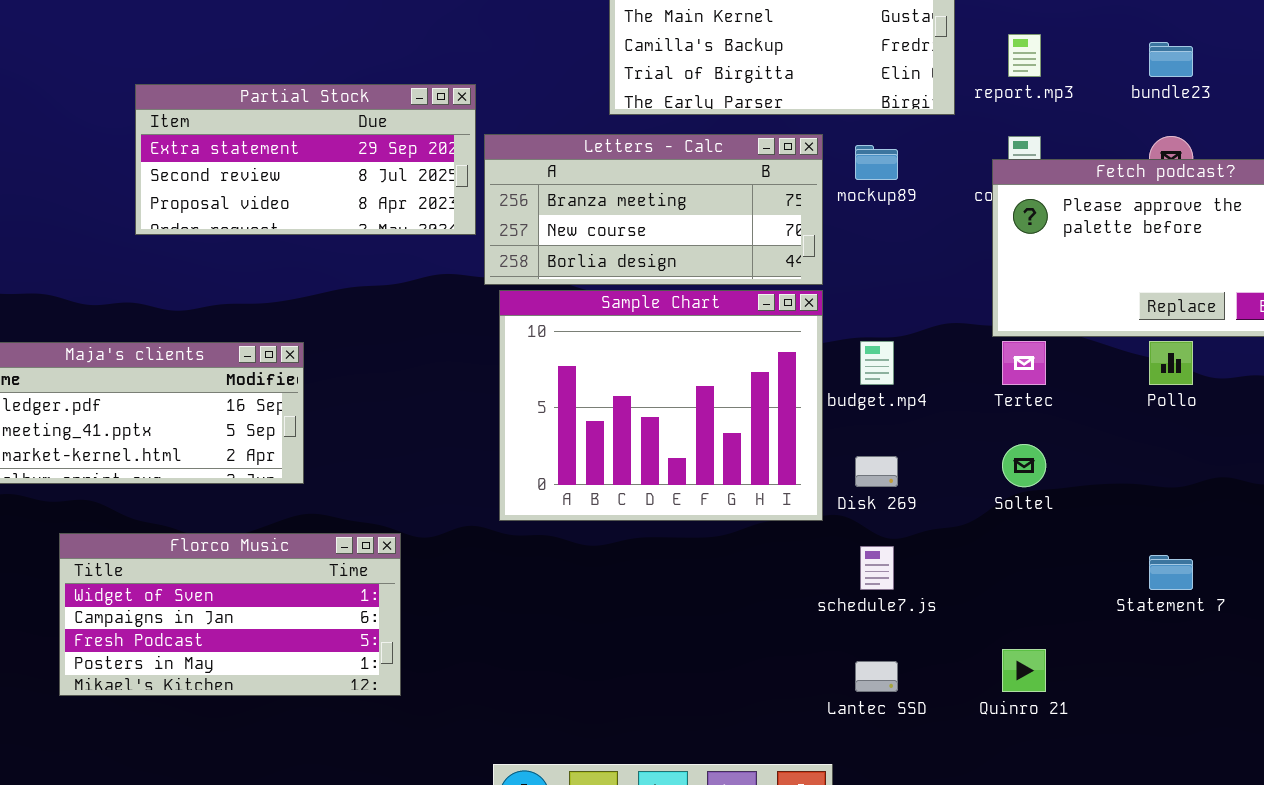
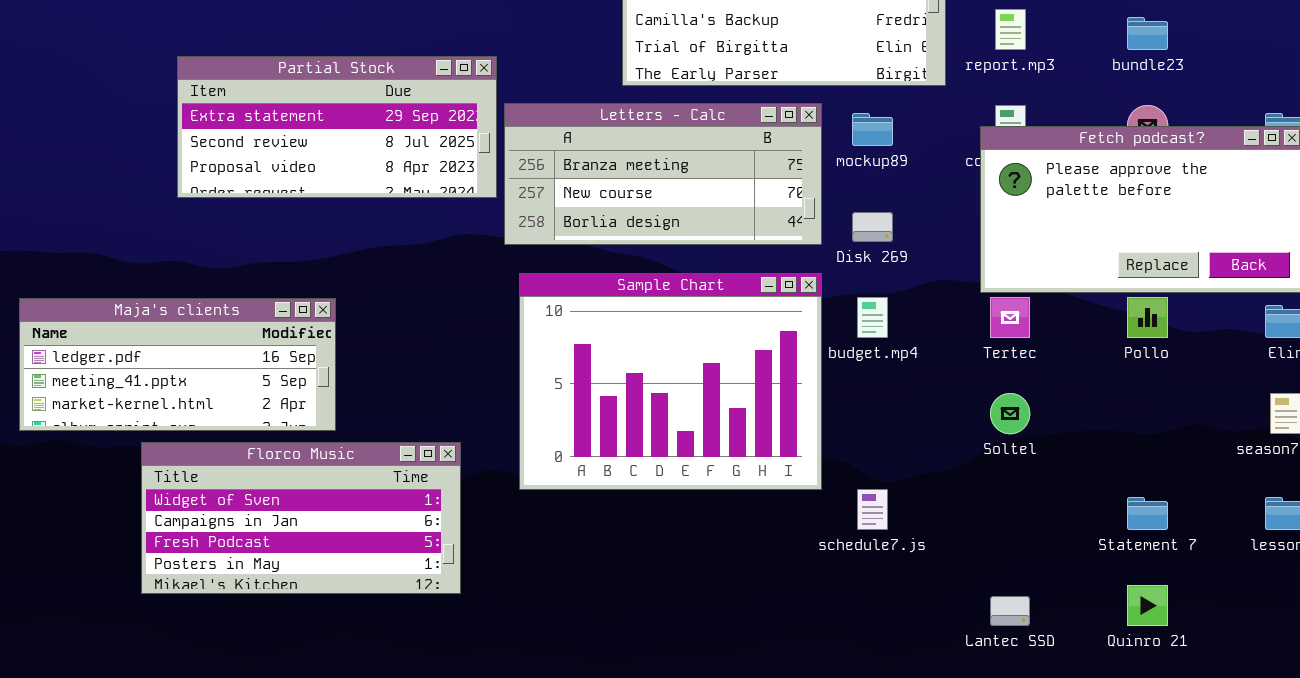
Sample Chart: [499,290,823,521] -> [519,273,822,490], moved
Disk 269: [855,456,898,487] -> [852,212,893,242], moved
Florco Music: [59,533,401,696] -> [141,442,461,594], moved
Quinro 21: [1002,649,1046,692] -> [1127,585,1168,626], moved
Lantec SSD: [855,661,898,692] -> [990,596,1030,626], moved

